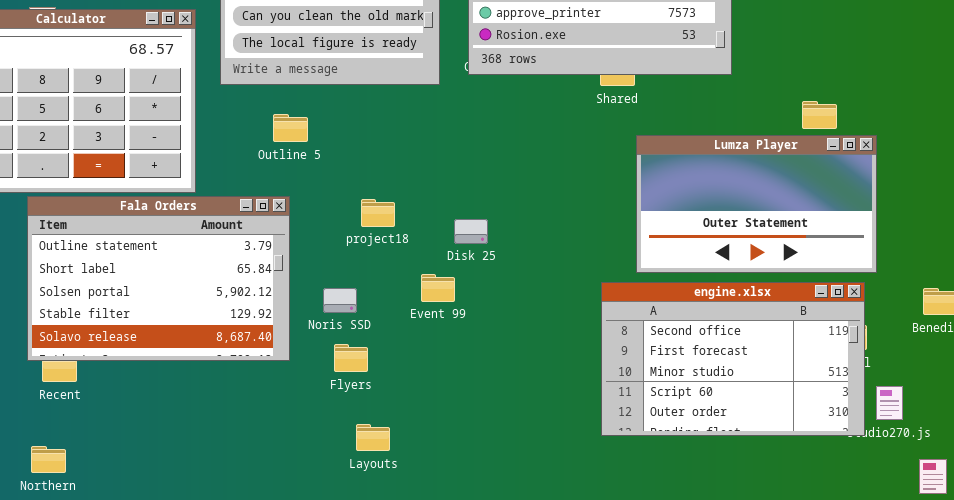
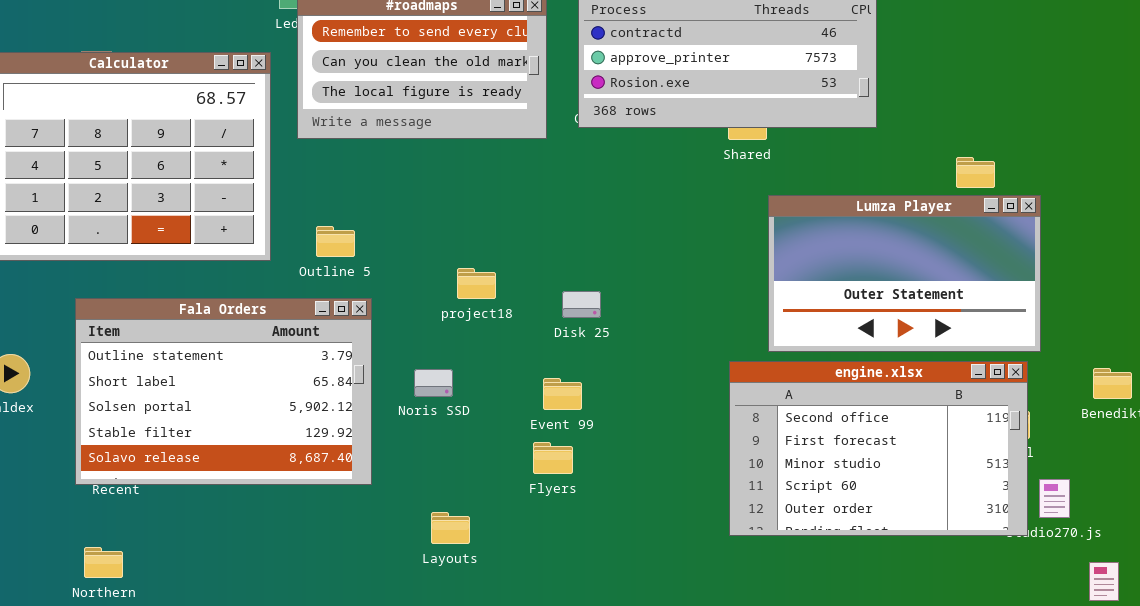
Outline 5: [273,114,308,142] -> [316,226,355,257], moved
Fala Orders: [27,196,290,361] -> [75,298,372,485], moved
Event 99: [421,274,455,302] -> [543,378,582,410], moved
Flyers: [334,344,368,372] -> [533,442,573,474], moved
Layouts: [356,424,390,451] -> [431,512,470,544], moved

